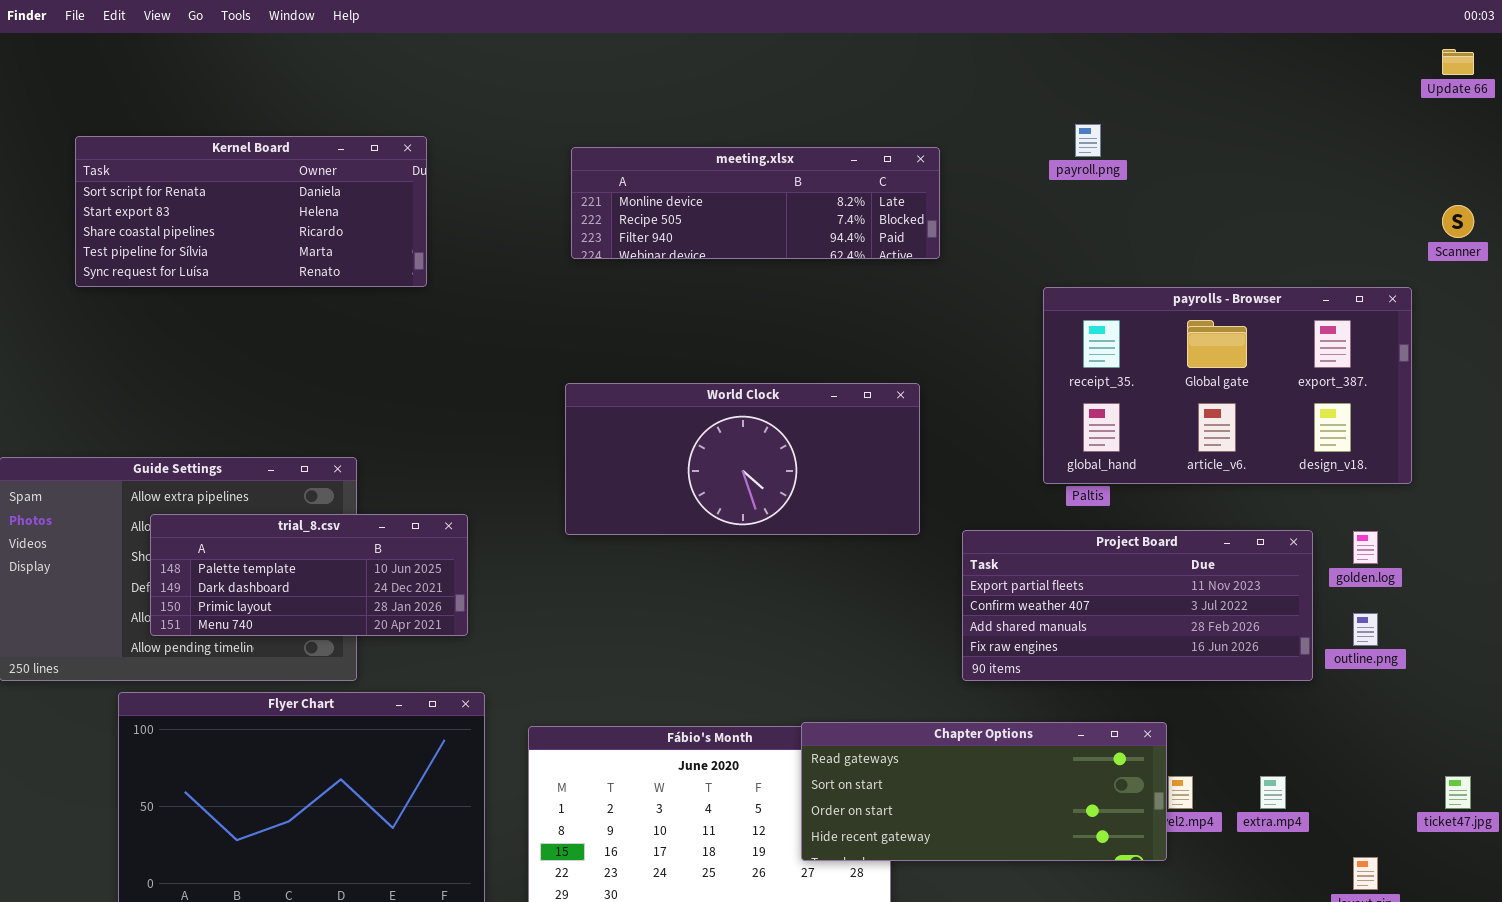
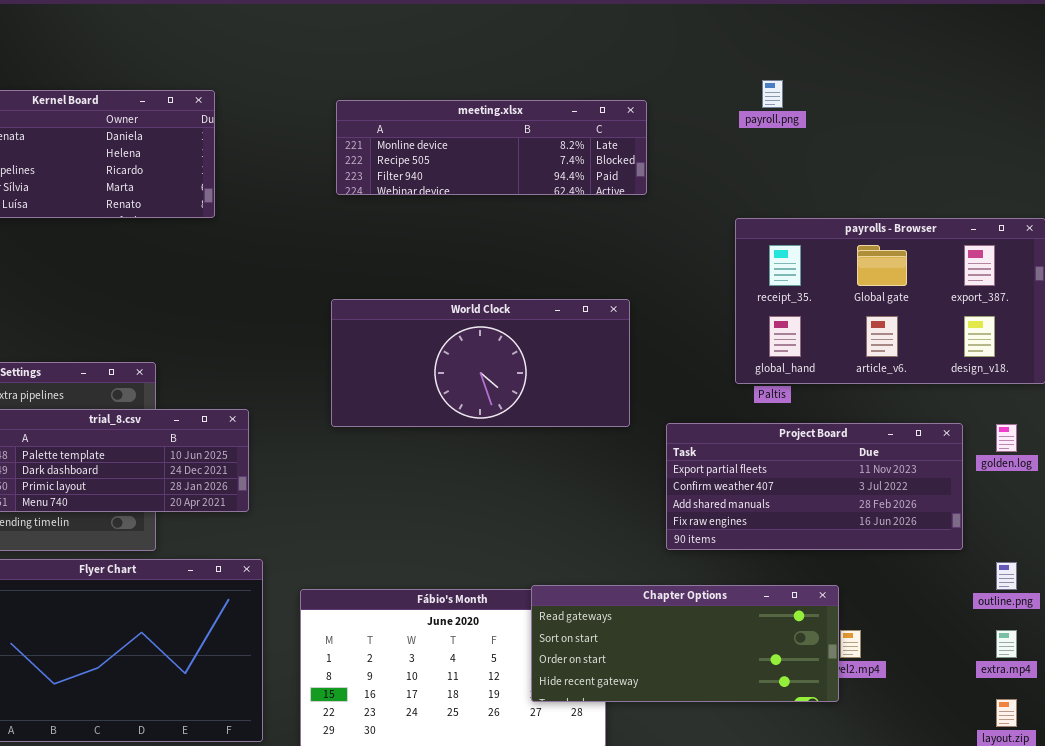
outline.png: [1353,613,1378,646] -> [996,562,1017,590], moved
extra.mp4: [1260,776,1286,809] -> [996,630,1017,658], moved

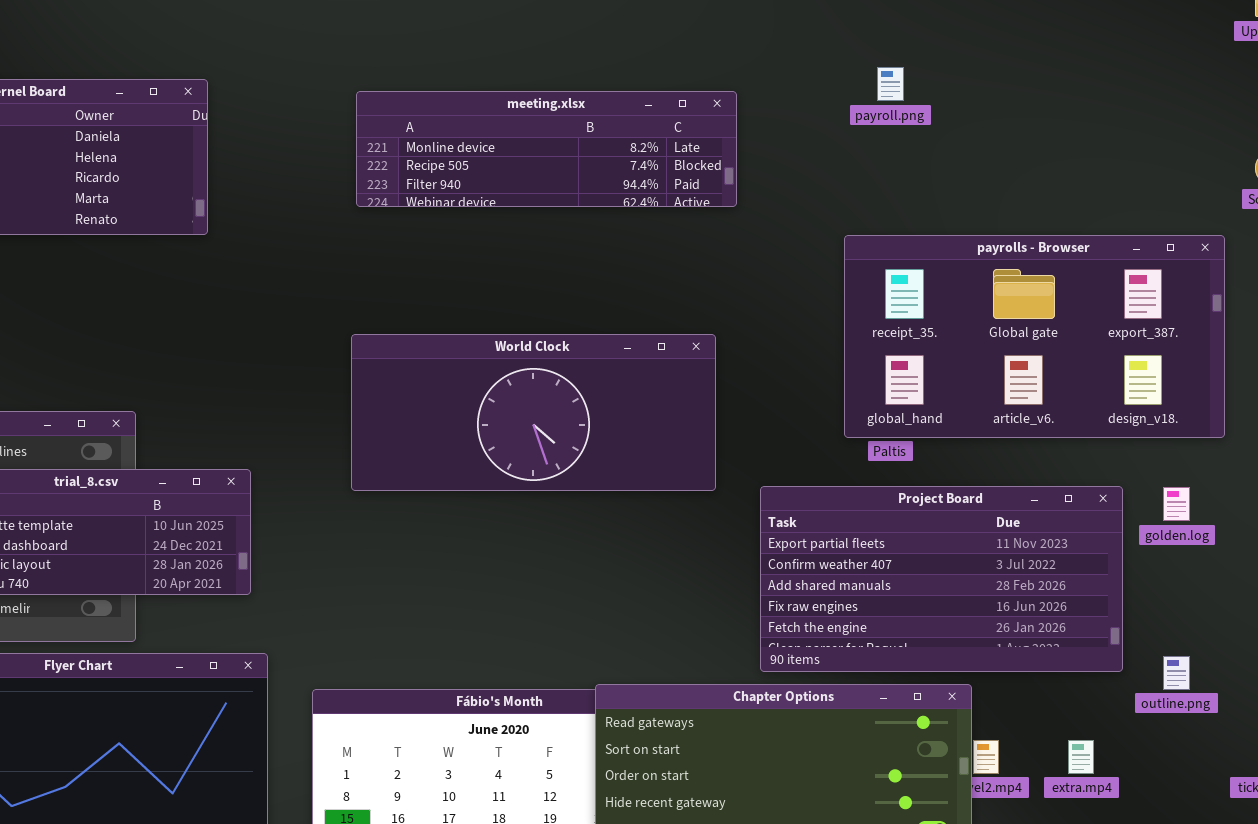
Project Board: [666,423,963,550] -> [760,486,1123,672], resized
extra.mp4: [996,630,1017,658] -> [1068,740,1094,774], moved

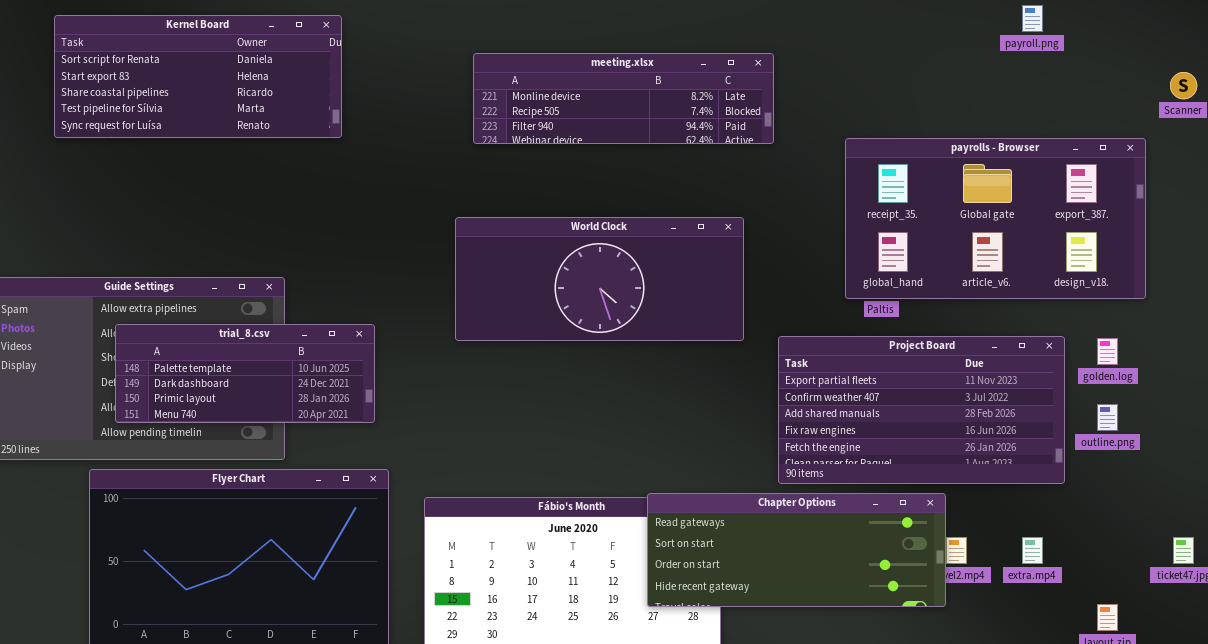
payroll.png: [877,67,904,101] -> [1022,5,1043,32], moved
meeting.xlsx: [356,91,737,207] -> [473,53,774,144], moved
outline.png: [1163,656,1190,690] -> [1097,404,1118,431], moved

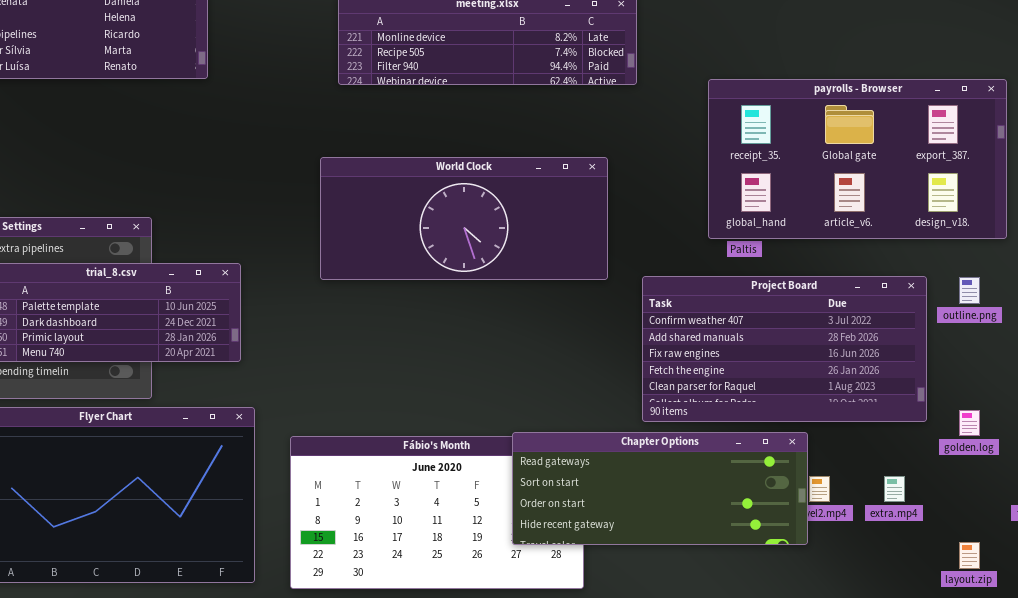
Project Board: [778,336,1065,484] -> [642,276,927,422], scrolled down 1 row
golden.log: [1097,338,1118,365] -> [959,410,980,436], moved
outline.png: [1097,404,1118,431] -> [959,277,980,304], moved

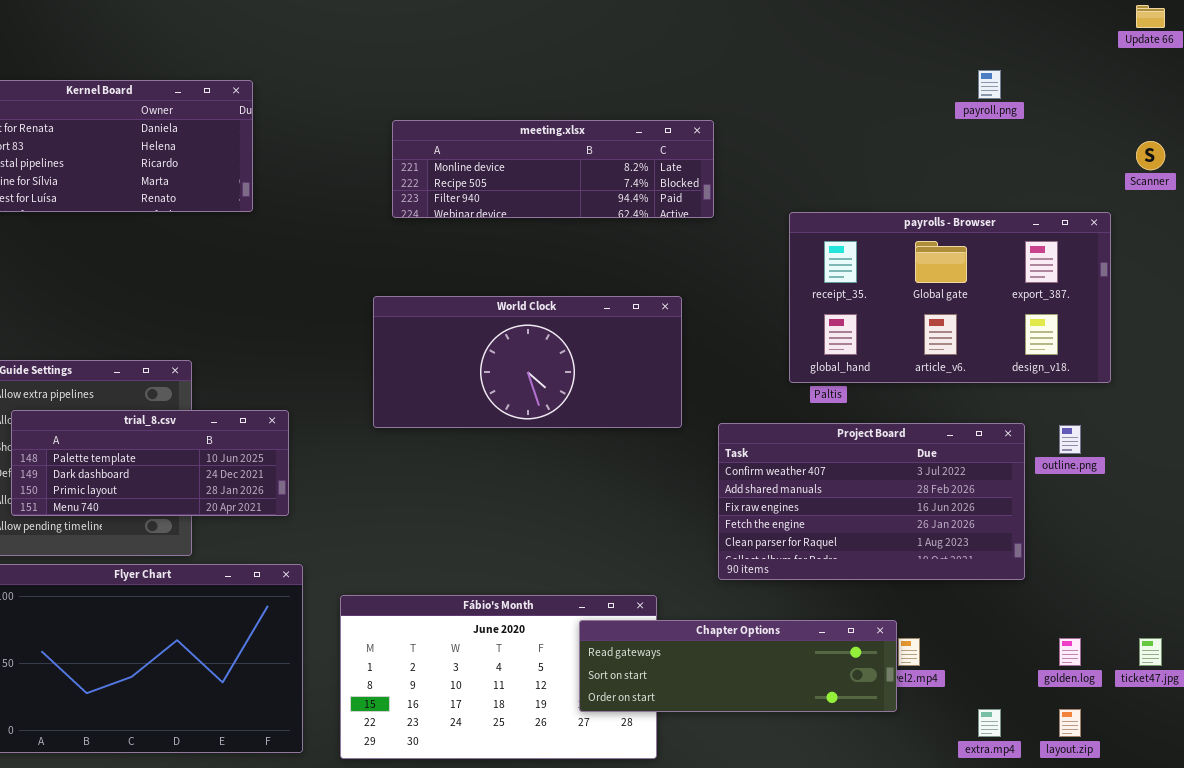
golden.log: [959,410,980,436] -> [1059,638,1081,666], moved
Chapter Options: [512,432,808,545] -> [579,620,897,712], resized
extra.mp4: [884,476,905,502] -> [978,709,1001,737], moved

